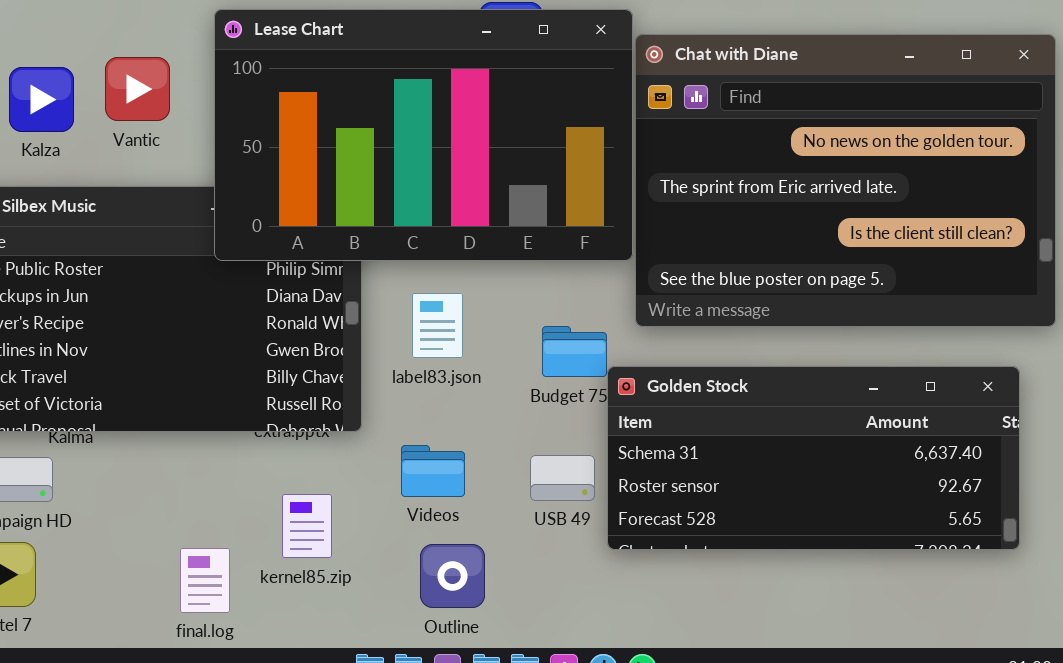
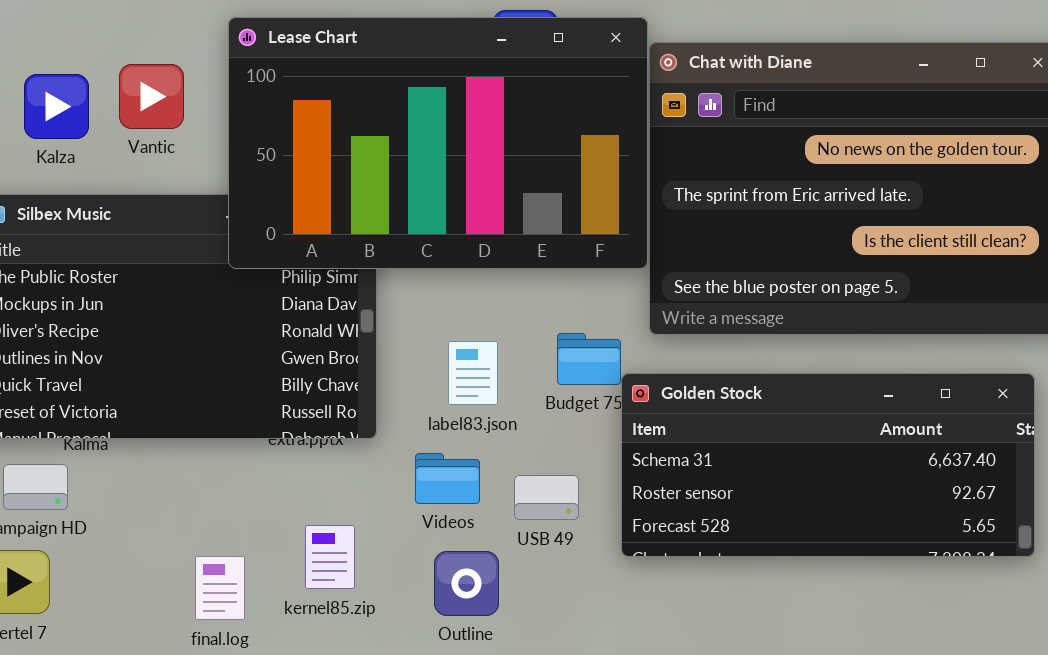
label83.json: [412,293,463,358] -> [448,341,498,405], moved
USB 49: [530,455,595,501] -> [514,475,579,520], moved
kernel85.zip: [282,494,332,558] -> [305,525,355,589], moved

